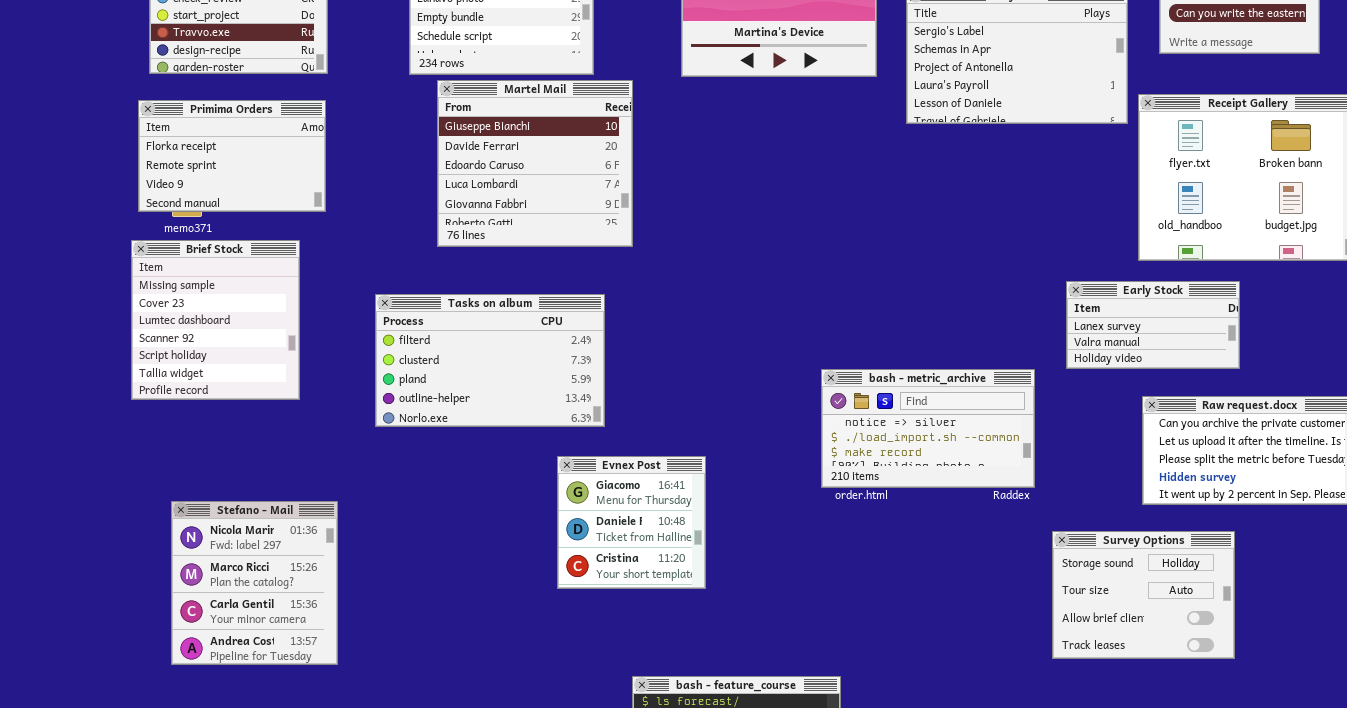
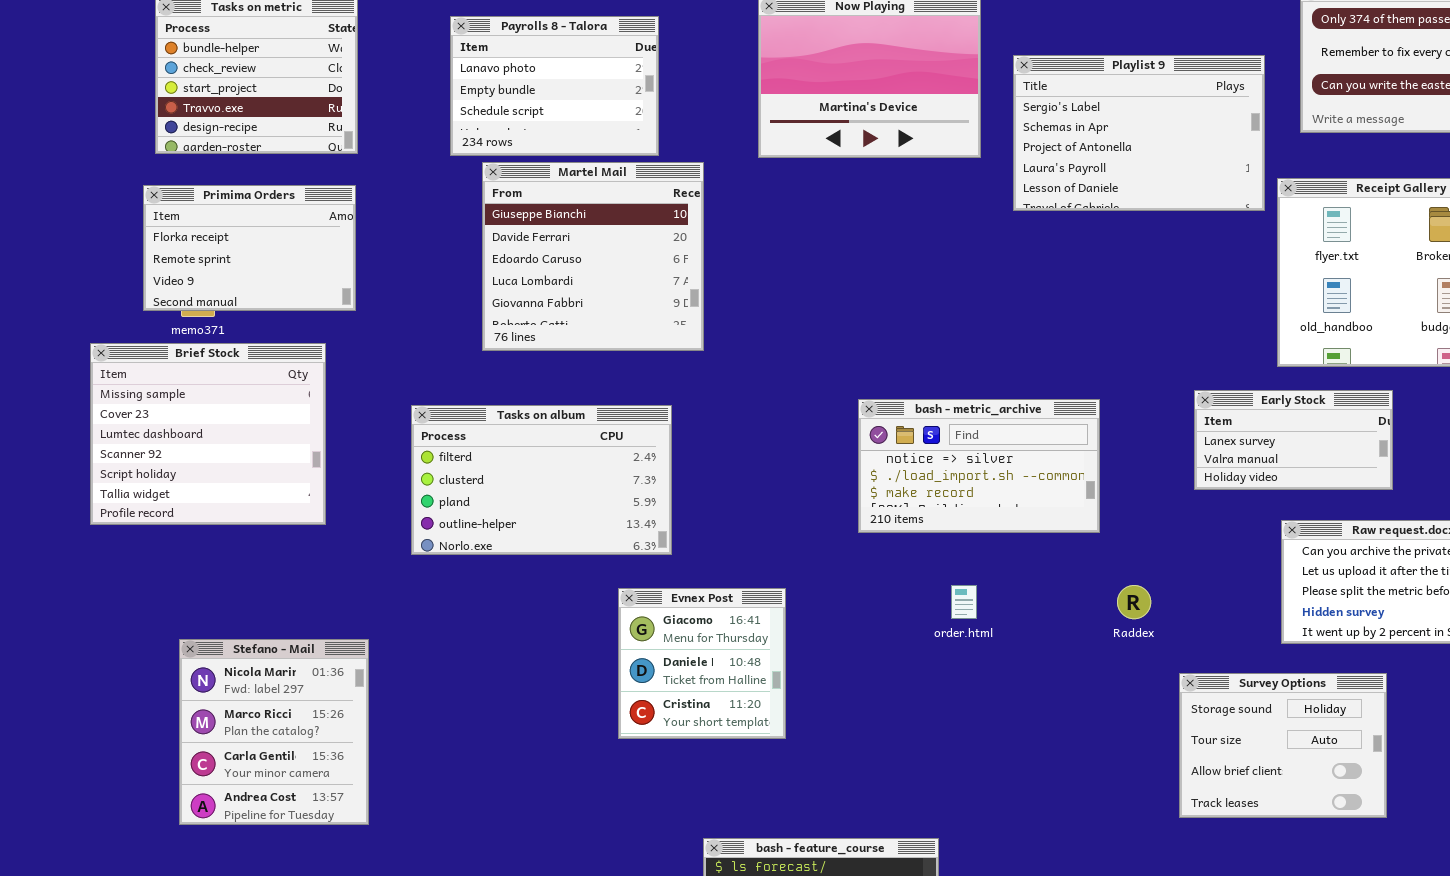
Brief Stock: [131,240,300,400] -> [90,343,326,525], resized
bash - metric_archive: [821,369,1035,488] -> [858,399,1100,533], moved

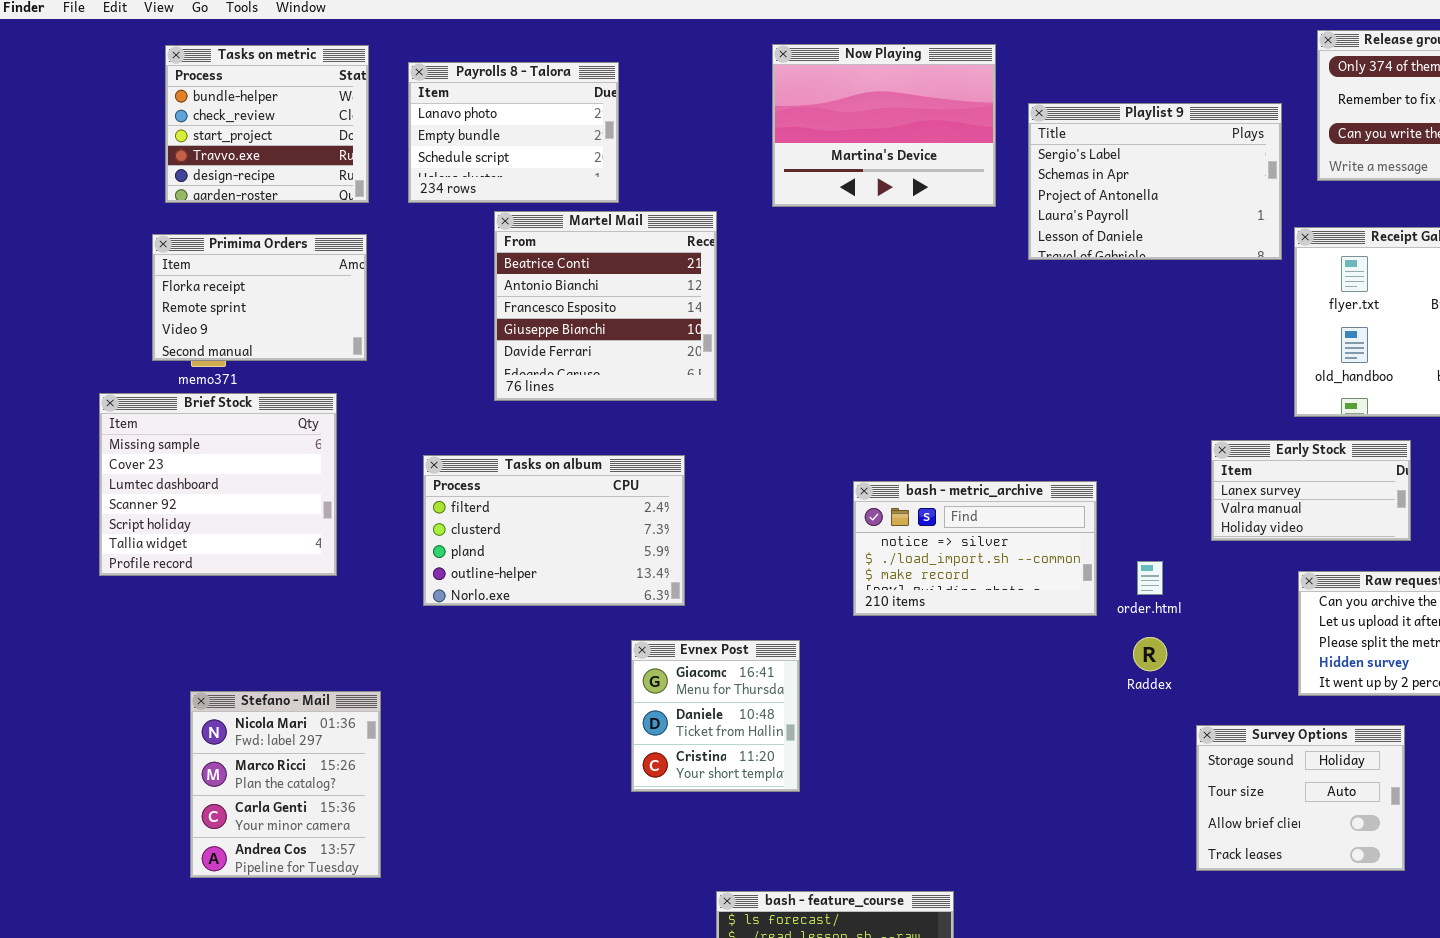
Payrolls 8 - Talora: [450,16,659,156] -> [408,62,619,203], moved
Martel Mail: [482,162,704,351] -> [494,211,717,401], scrolled up 3 rows
bash - metric_archive: [858,399,1100,533] -> [853,481,1097,616], moved
order.html: [951,585,977,619] -> [1137,561,1163,595], moved

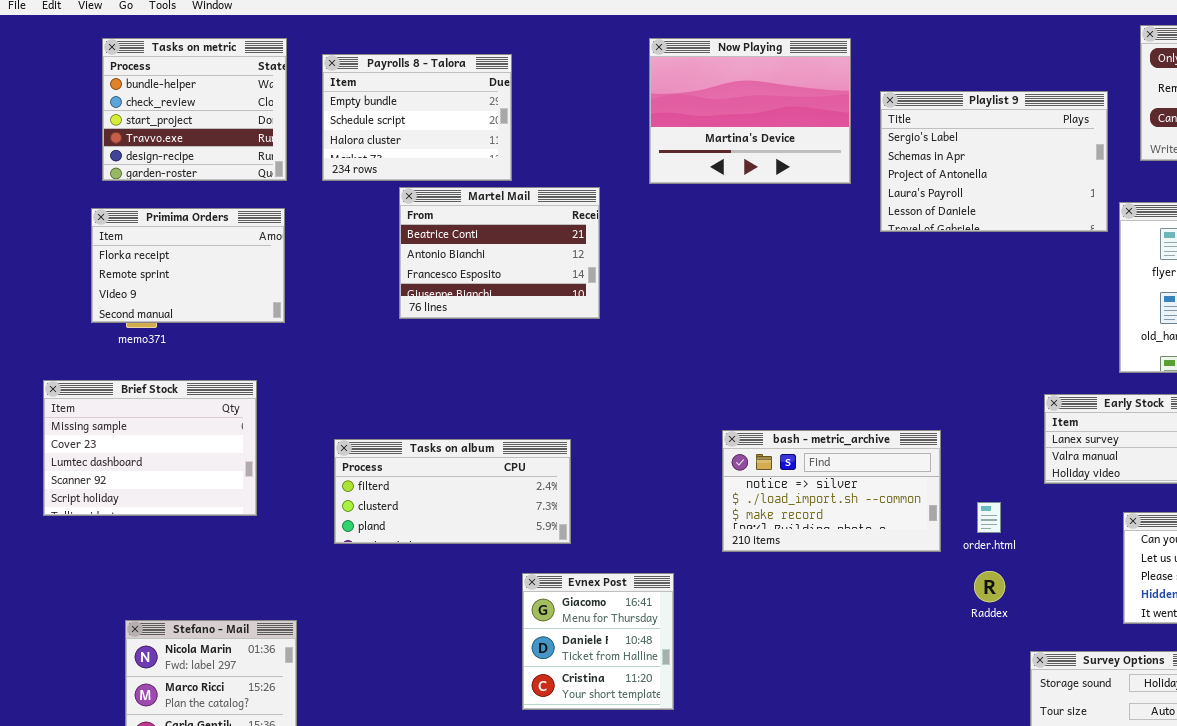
Payrolls 8 - Talora: [408,62,619,203] -> [322,54,512,181], scrolled down 1 row
Martel Mail: [494,211,717,401] -> [399,187,600,319], resized
Brief Stock: [99,393,337,576] -> [43,380,257,516], resized
Tasks on album: [423,455,685,606] -> [334,439,571,544], resized

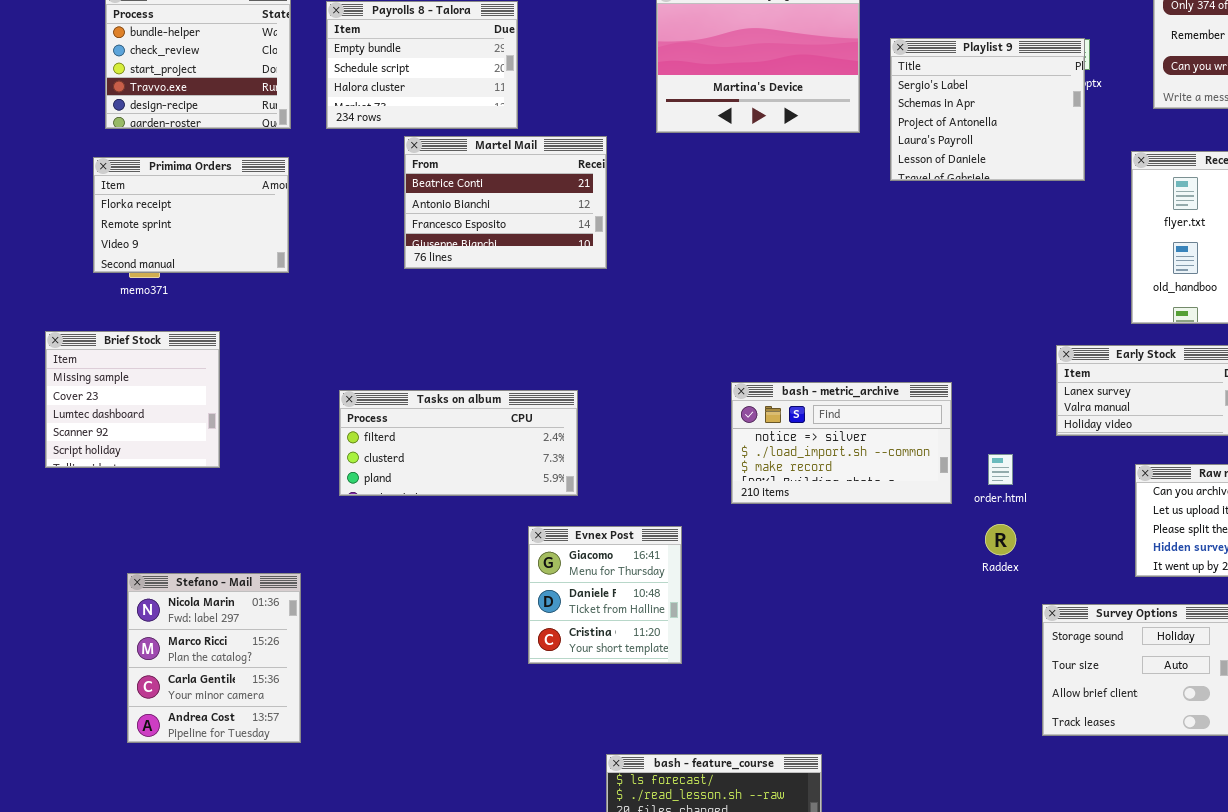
Playlist 9: [880,91,1108,232] -> [890,38,1085,181], resized
Brief Stock: [43,380,257,516] -> [45,331,220,468], resized

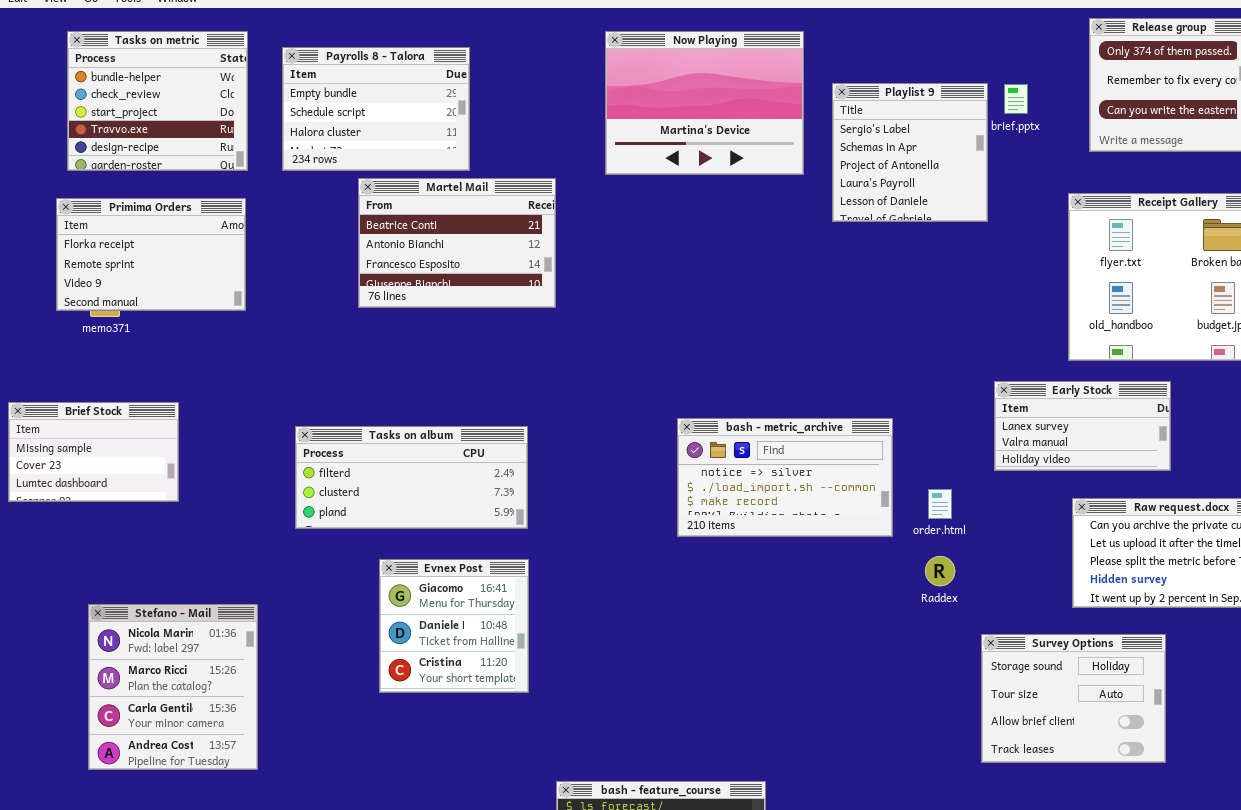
Playlist 9: [890,38,1085,181] -> [832,83,988,222], resized
Brief Stock: [45,331,220,468] -> [8,402,179,502], resized
Evnex Post: [528,526,682,664] -> [379,559,529,693], moved

